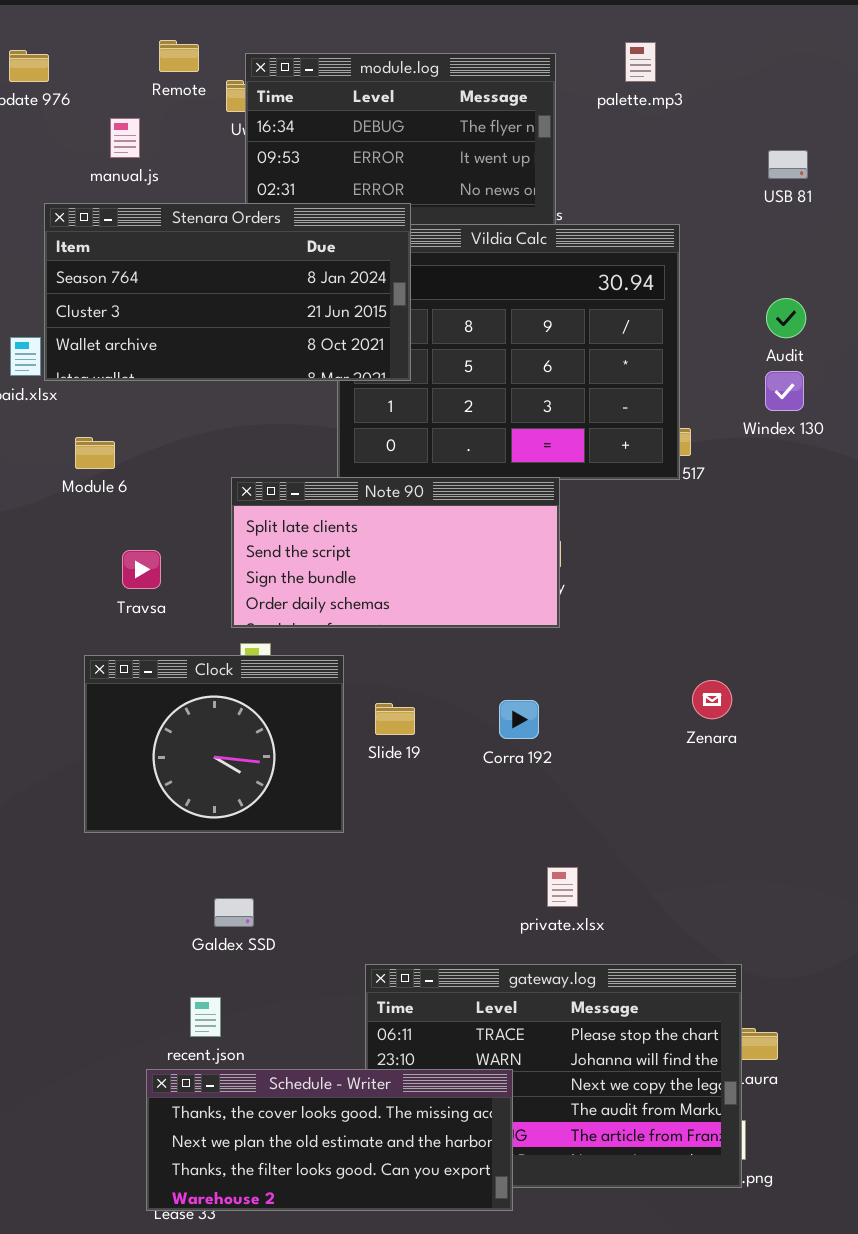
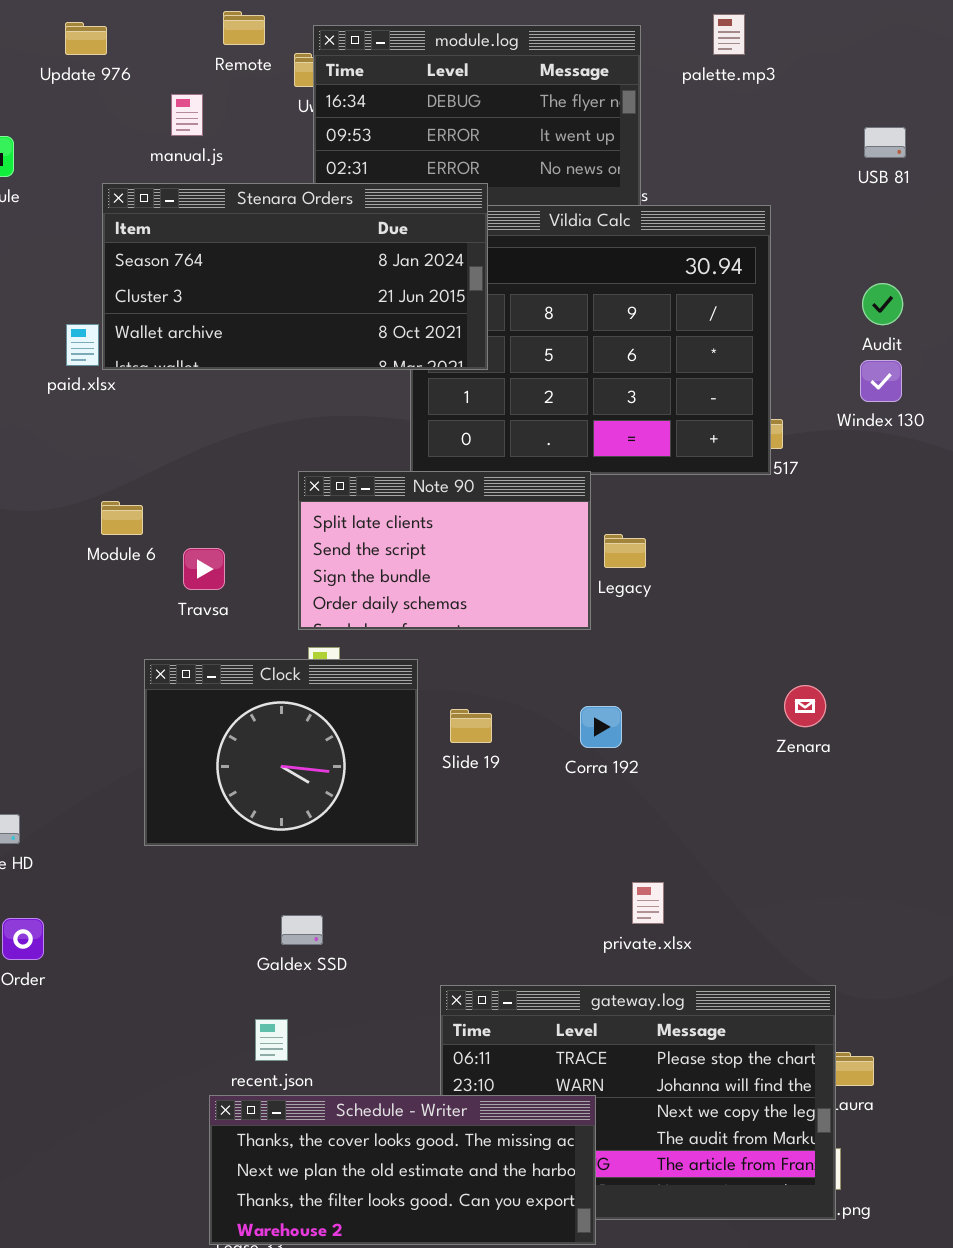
Module 6: [75,437,115,469] -> [101,501,143,535], moved
Note 90: [231,477,560,628] -> [298,471,591,630], resized

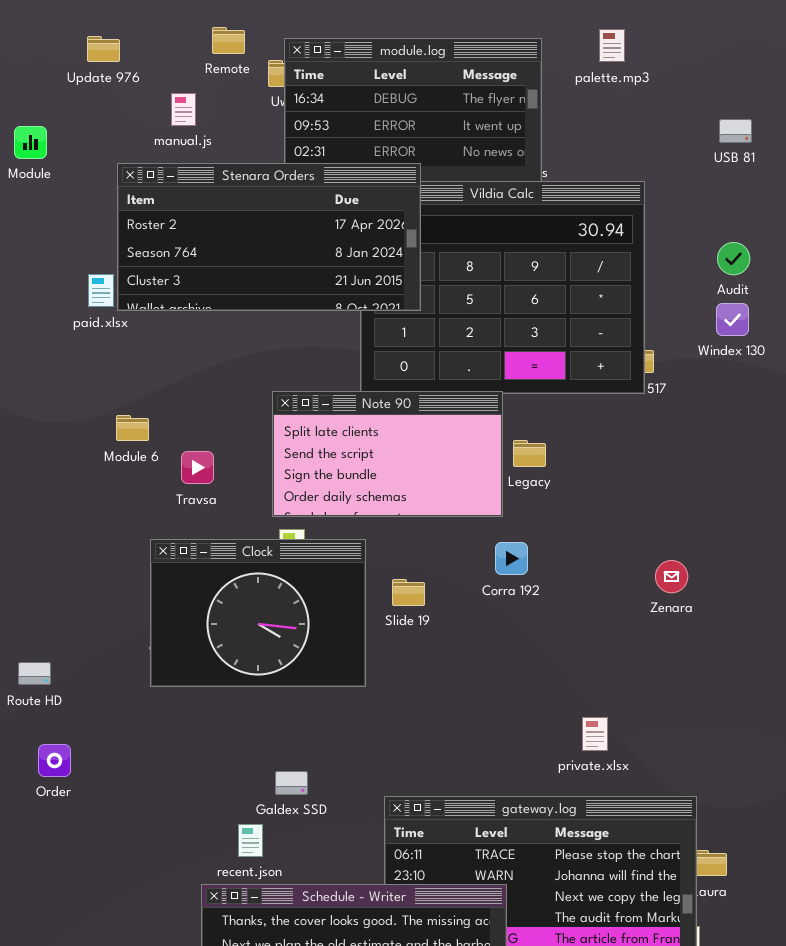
Stenara Orders: [102,183,488,370] -> [117,163,421,311], scrolled up 1 row
Corra 192: [580,706,622,748] -> [495,542,528,575], moved
private.xlsx: [632,882,664,924] -> [582,717,608,751], moved
Galdex SSD: [281,915,323,945] -> [275,771,308,795], moved

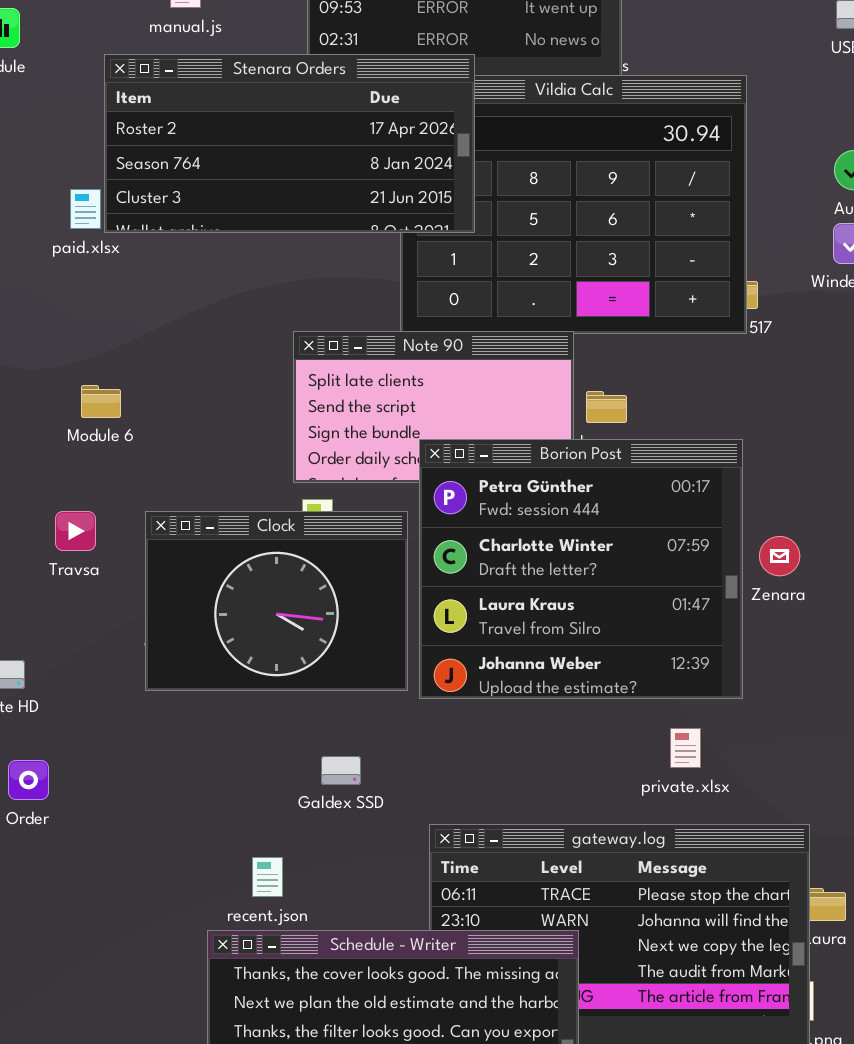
Module 6: [116,415,149,441] -> [81,385,121,418], moved
Travsa: [181,451,214,484] -> [55,511,96,551], moved
Borion Post: none -> [419,439,743,699], opened
Galdex SSD: [275,771,308,795] -> [321,756,361,785], moved

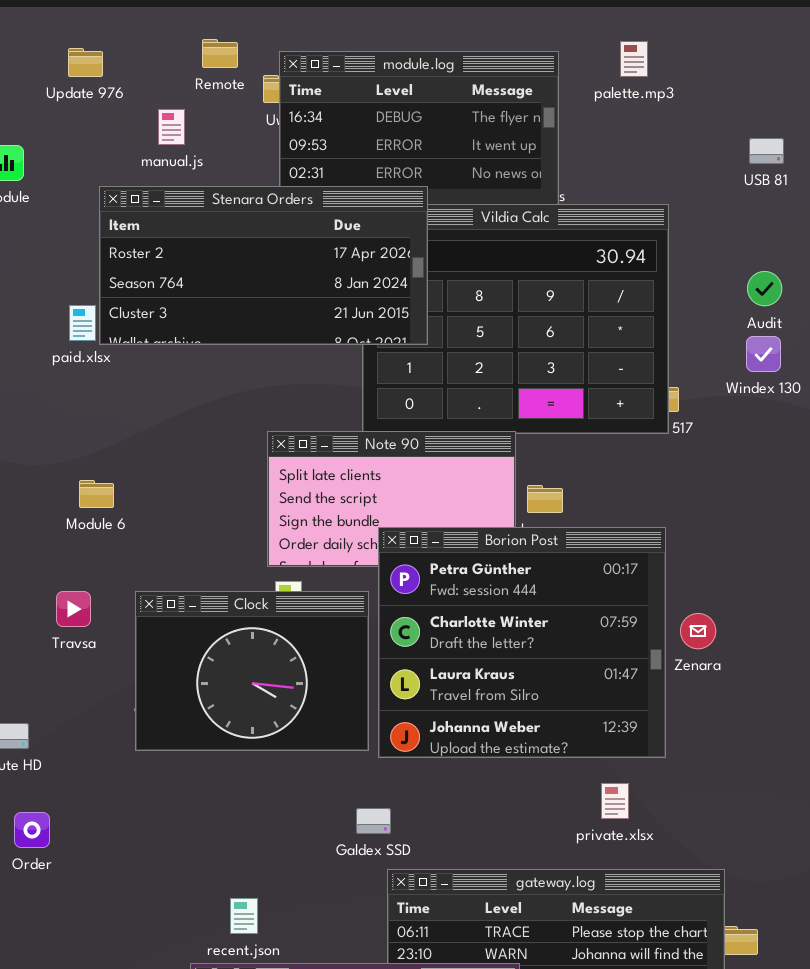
Galdex SSD: [321,756,361,785] -> [356,808,391,834], moved

